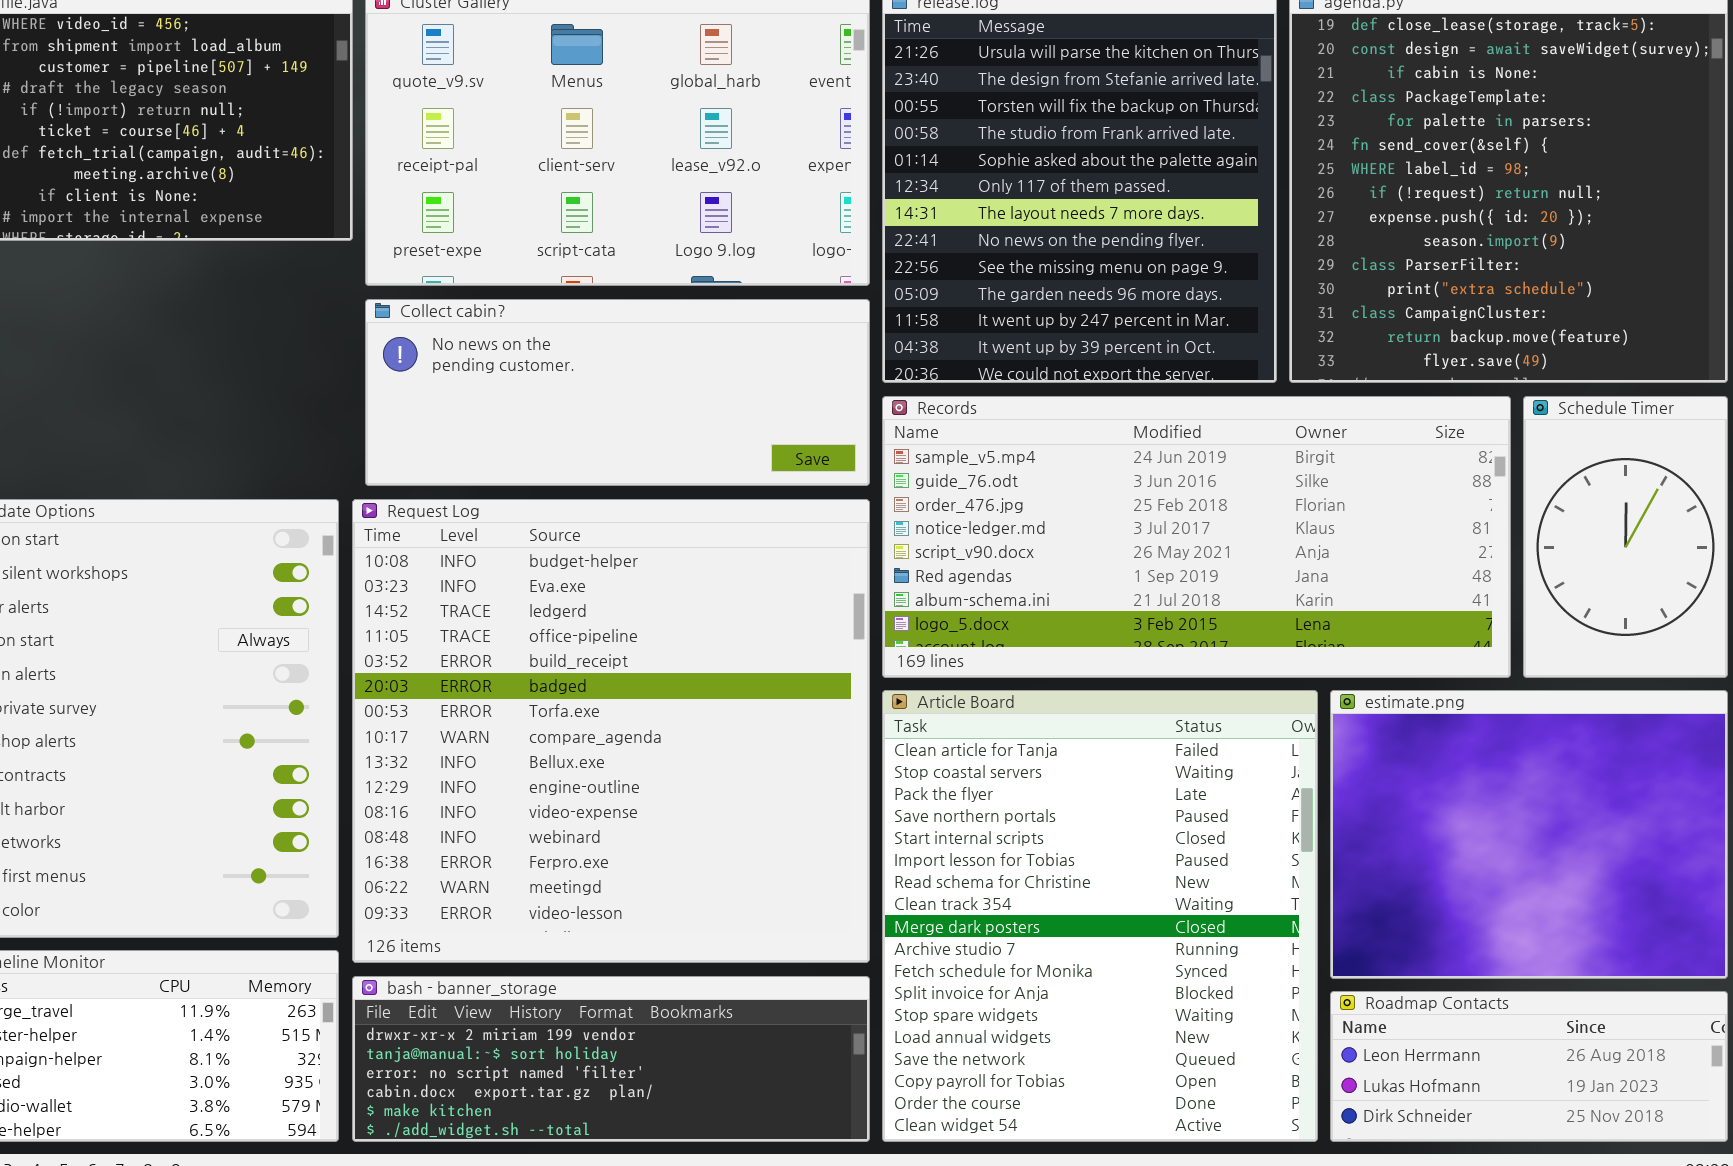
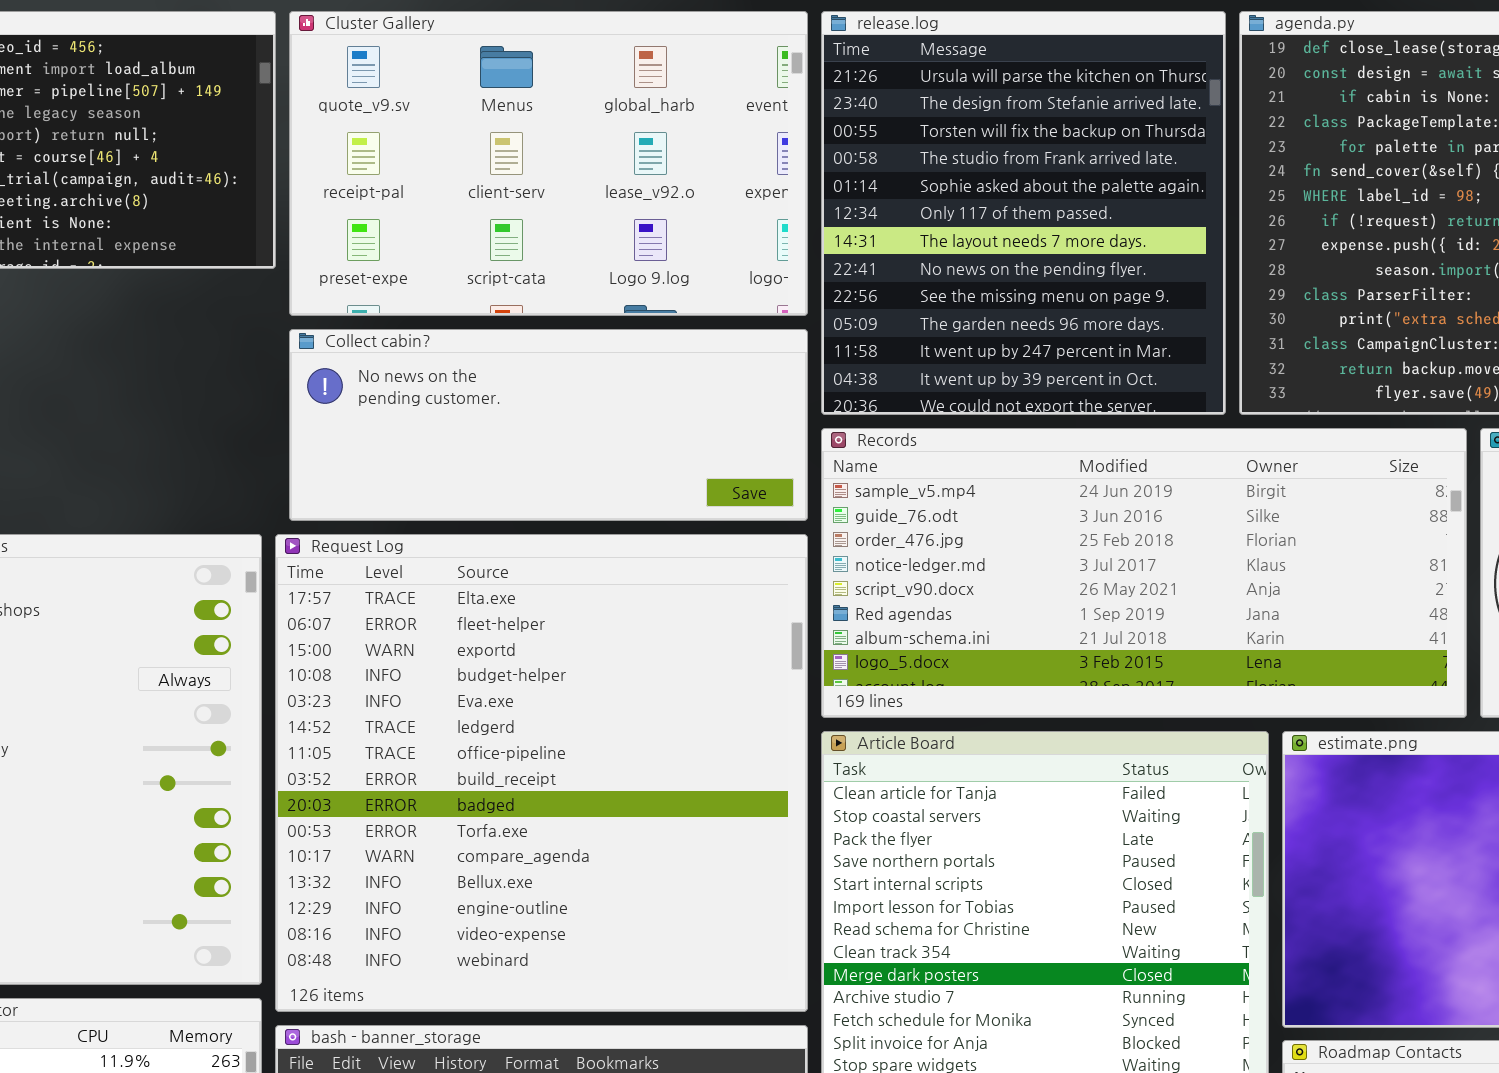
Request Log: [352,499,870,963] -> [275,534,808,1012], scrolled up 3 rows

